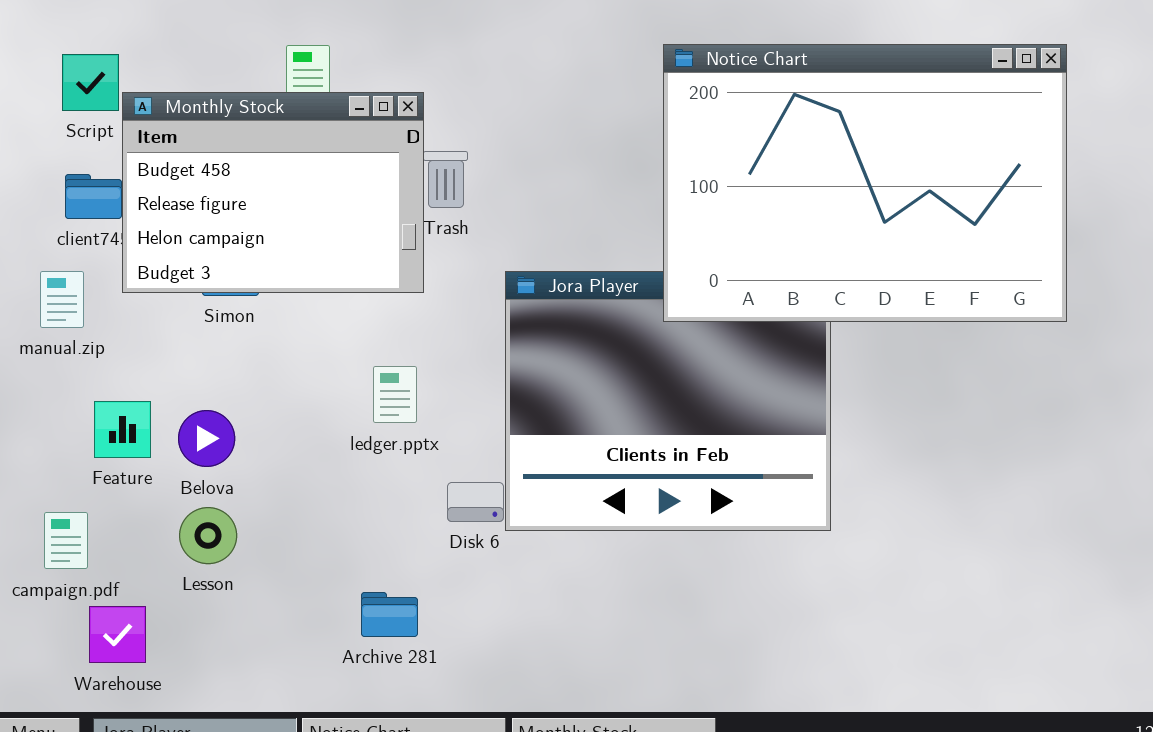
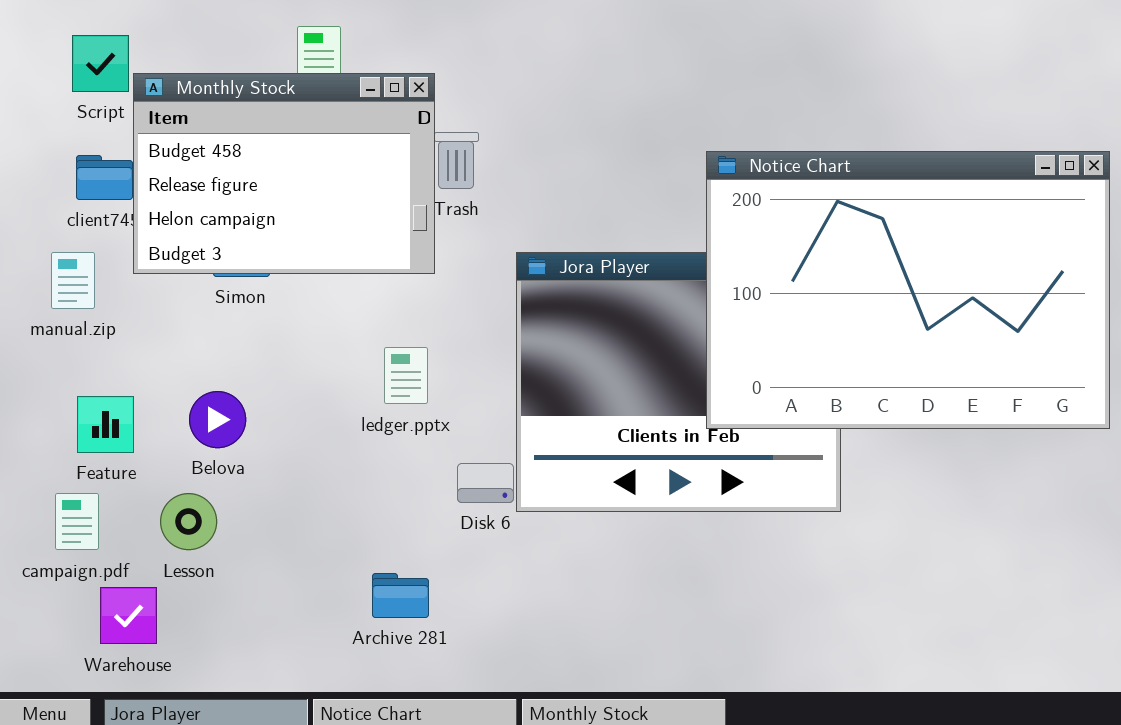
Notice Chart: [663,44,1067,322] -> [706,151,1110,429], moved
Feature: [94,401,151,458] -> [77,396,134,453], moved
Lesson: [179,507,237,564] -> [160,493,217,550], moved

